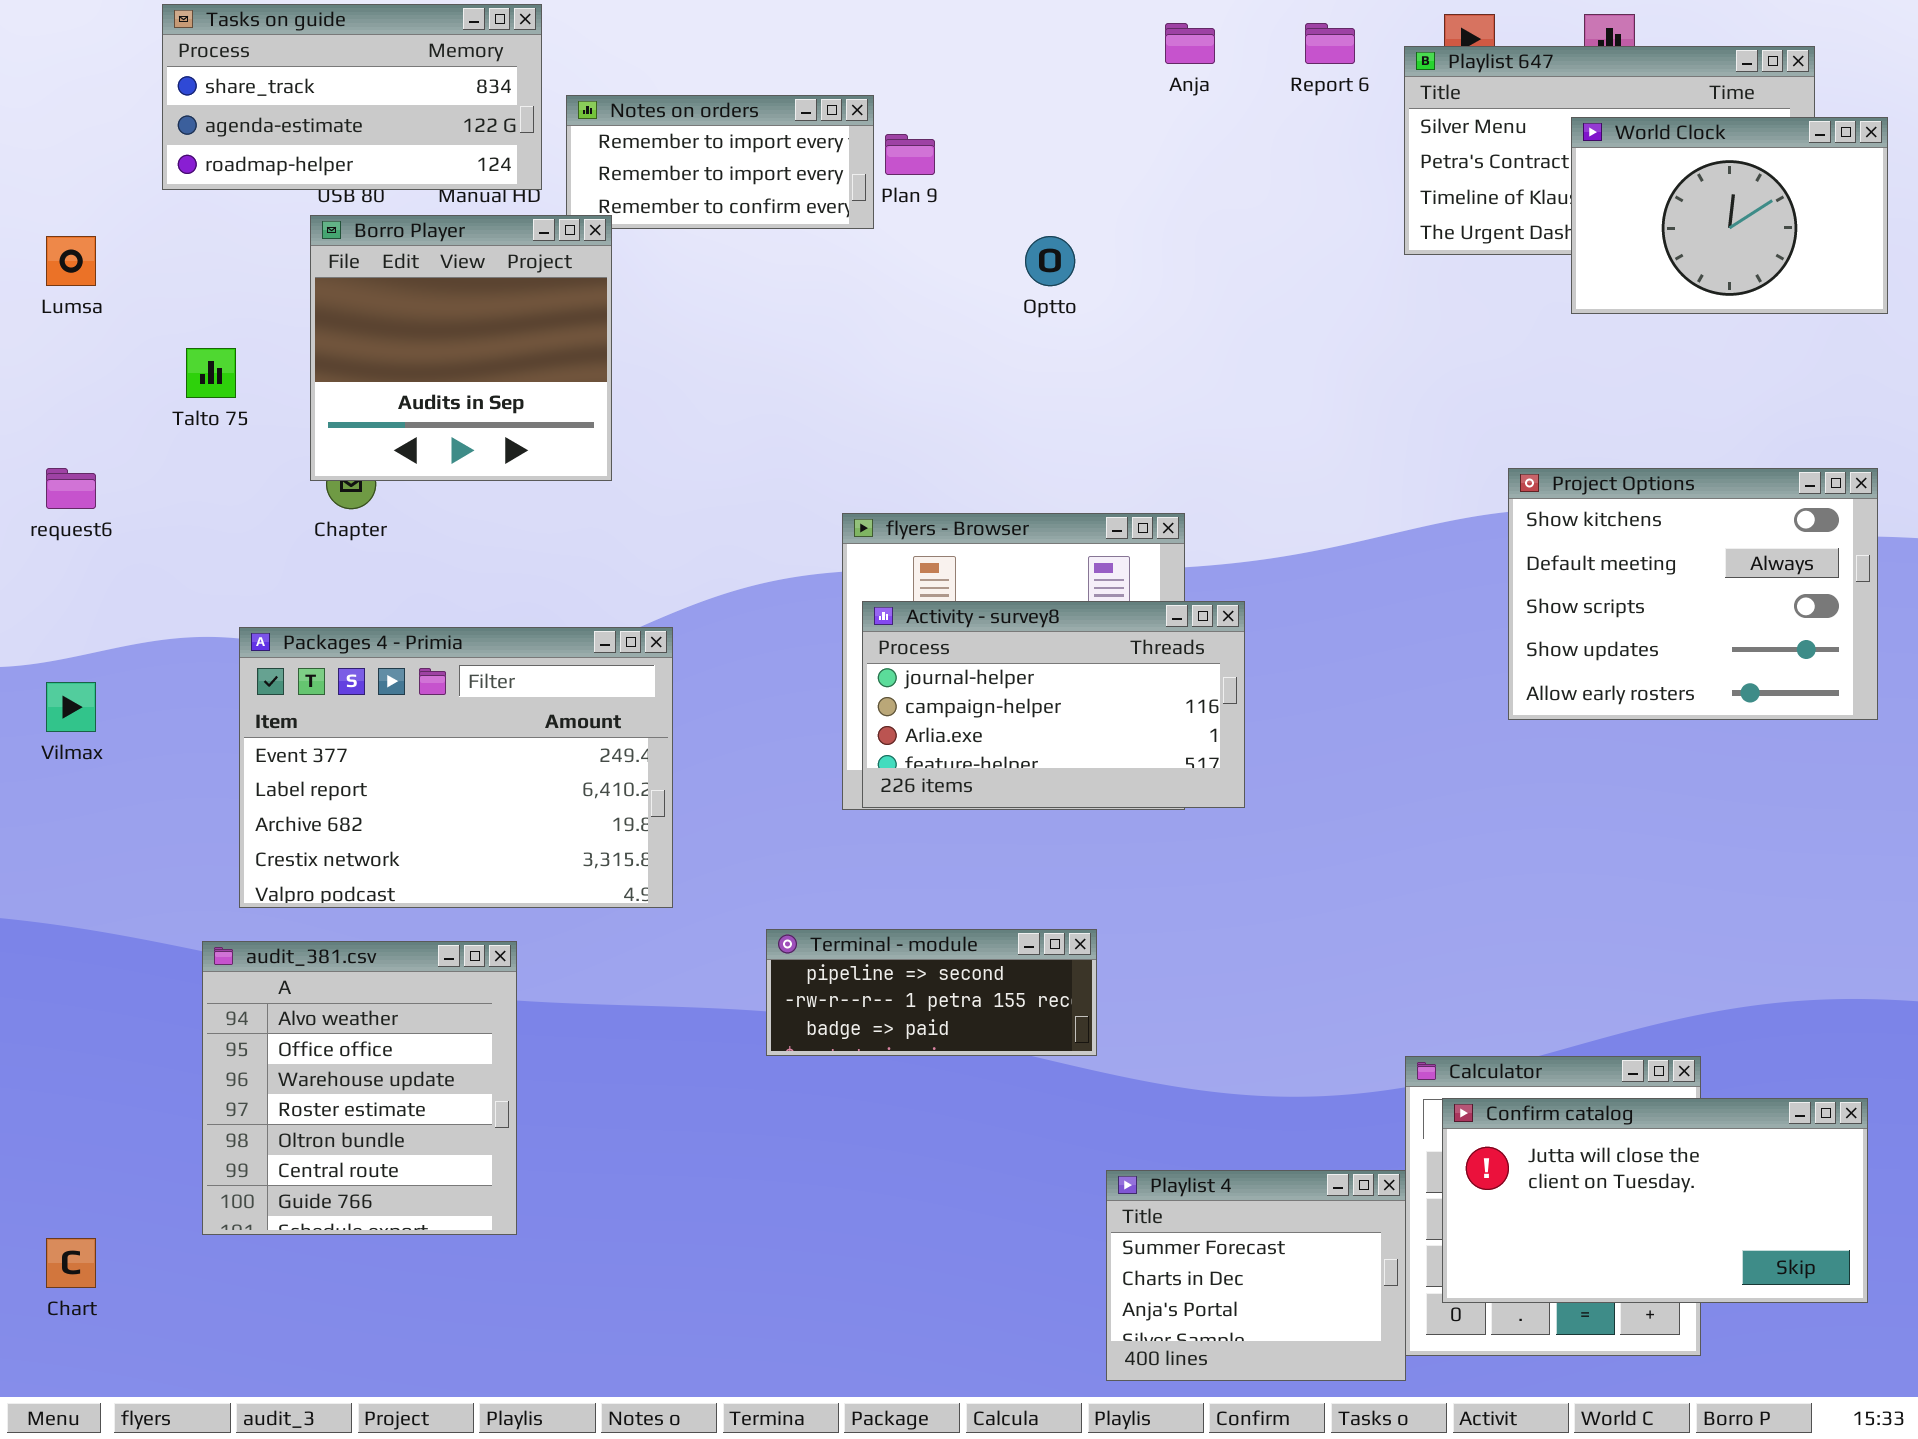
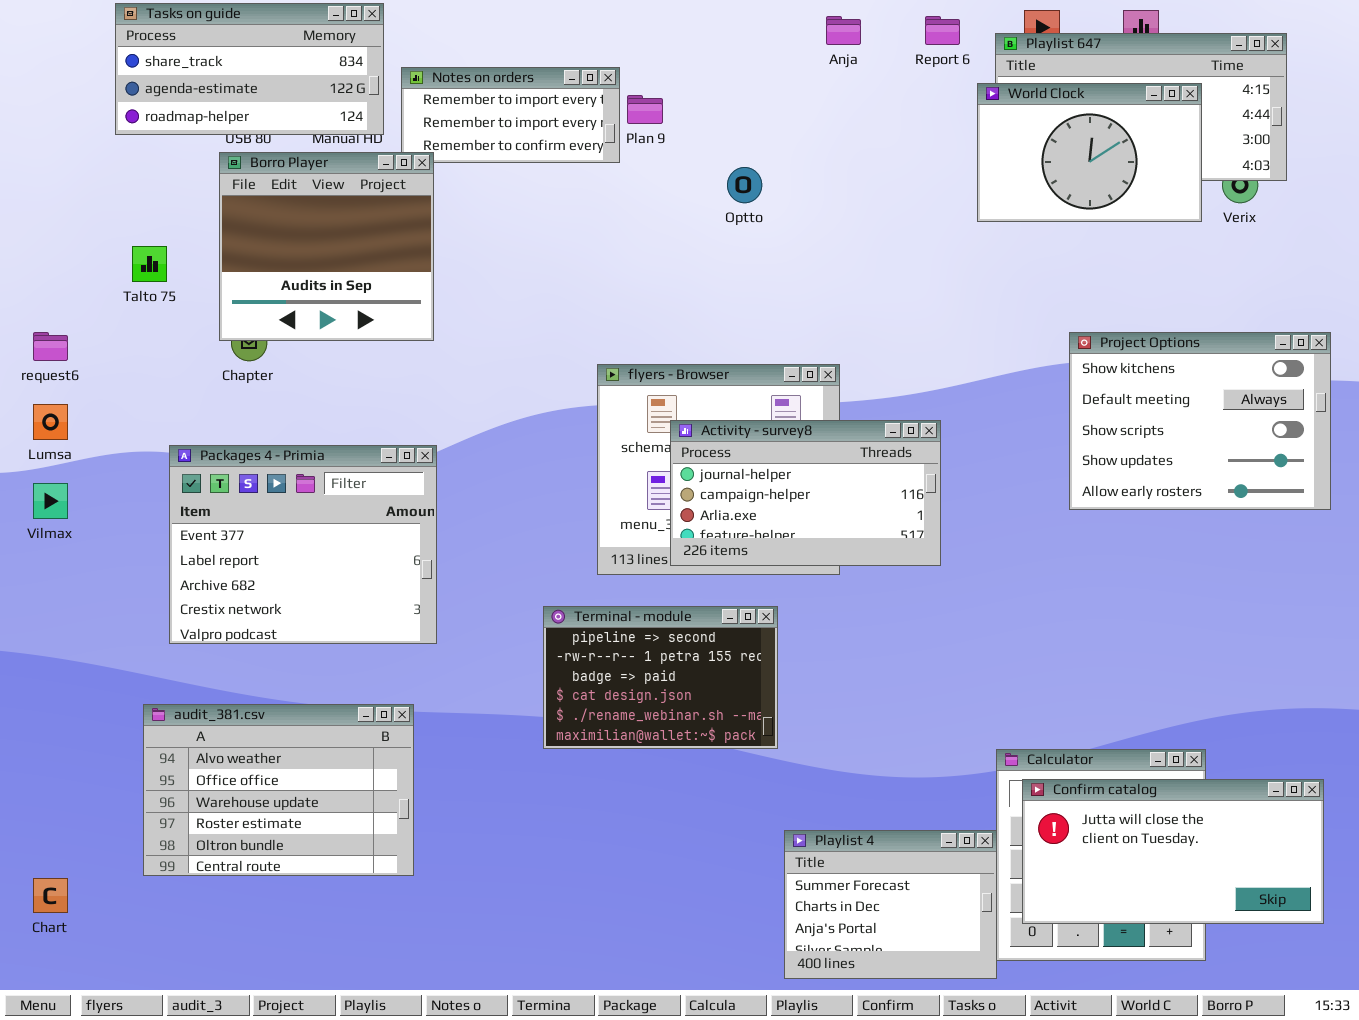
World Clock: [1571,117,1888,314] -> [977,83,1202,222], moved
Lumsa: [46,236,96,286] -> [33,404,68,440], moved
Activity - survey8: [862,601,1245,808] -> [670,420,941,566], moved
Packages 4 - Primia: [239,627,673,908] -> [169,445,437,644], resized
Terminal - module: [766,929,1097,1056] -> [543,606,778,749], resized
audit_381.csv: [202,941,517,1235] -> [143,704,414,876], resized

